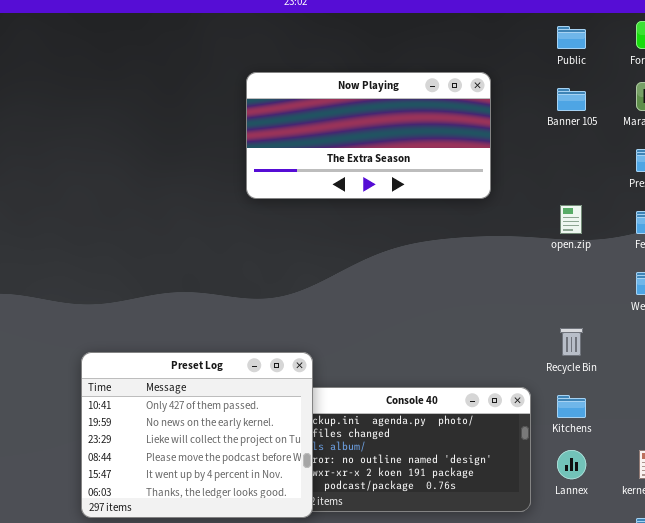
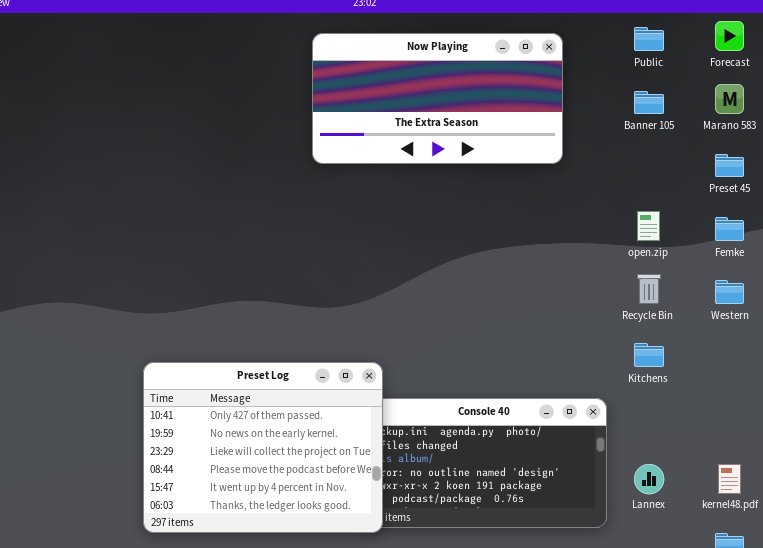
Now Playing: [246,72,491,199] -> [312,33,563,164], moved
Recycle Bin: [560,328,583,356] -> [637,274,661,304], moved
Kitchens: [557,395,586,418] -> [634,343,664,367], moved

